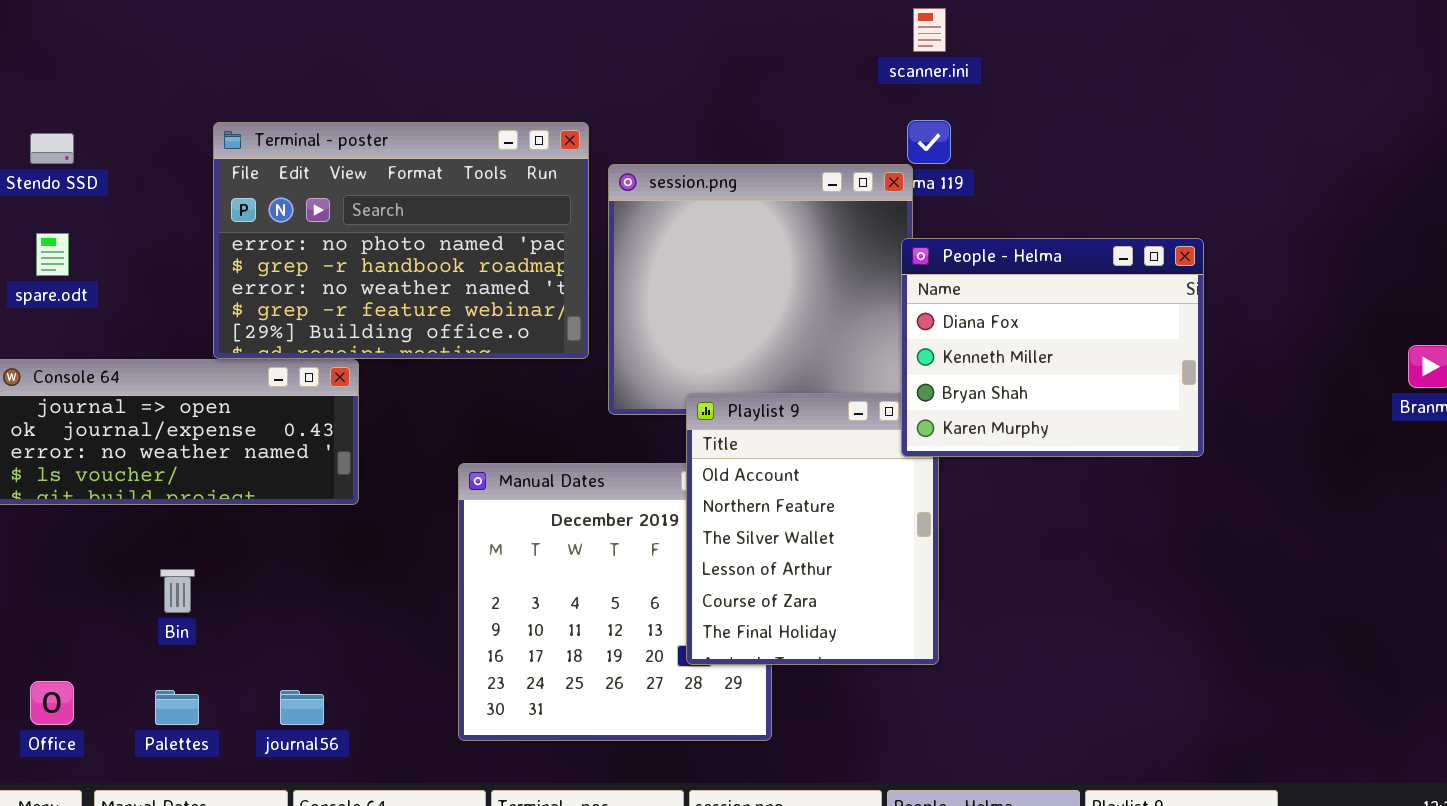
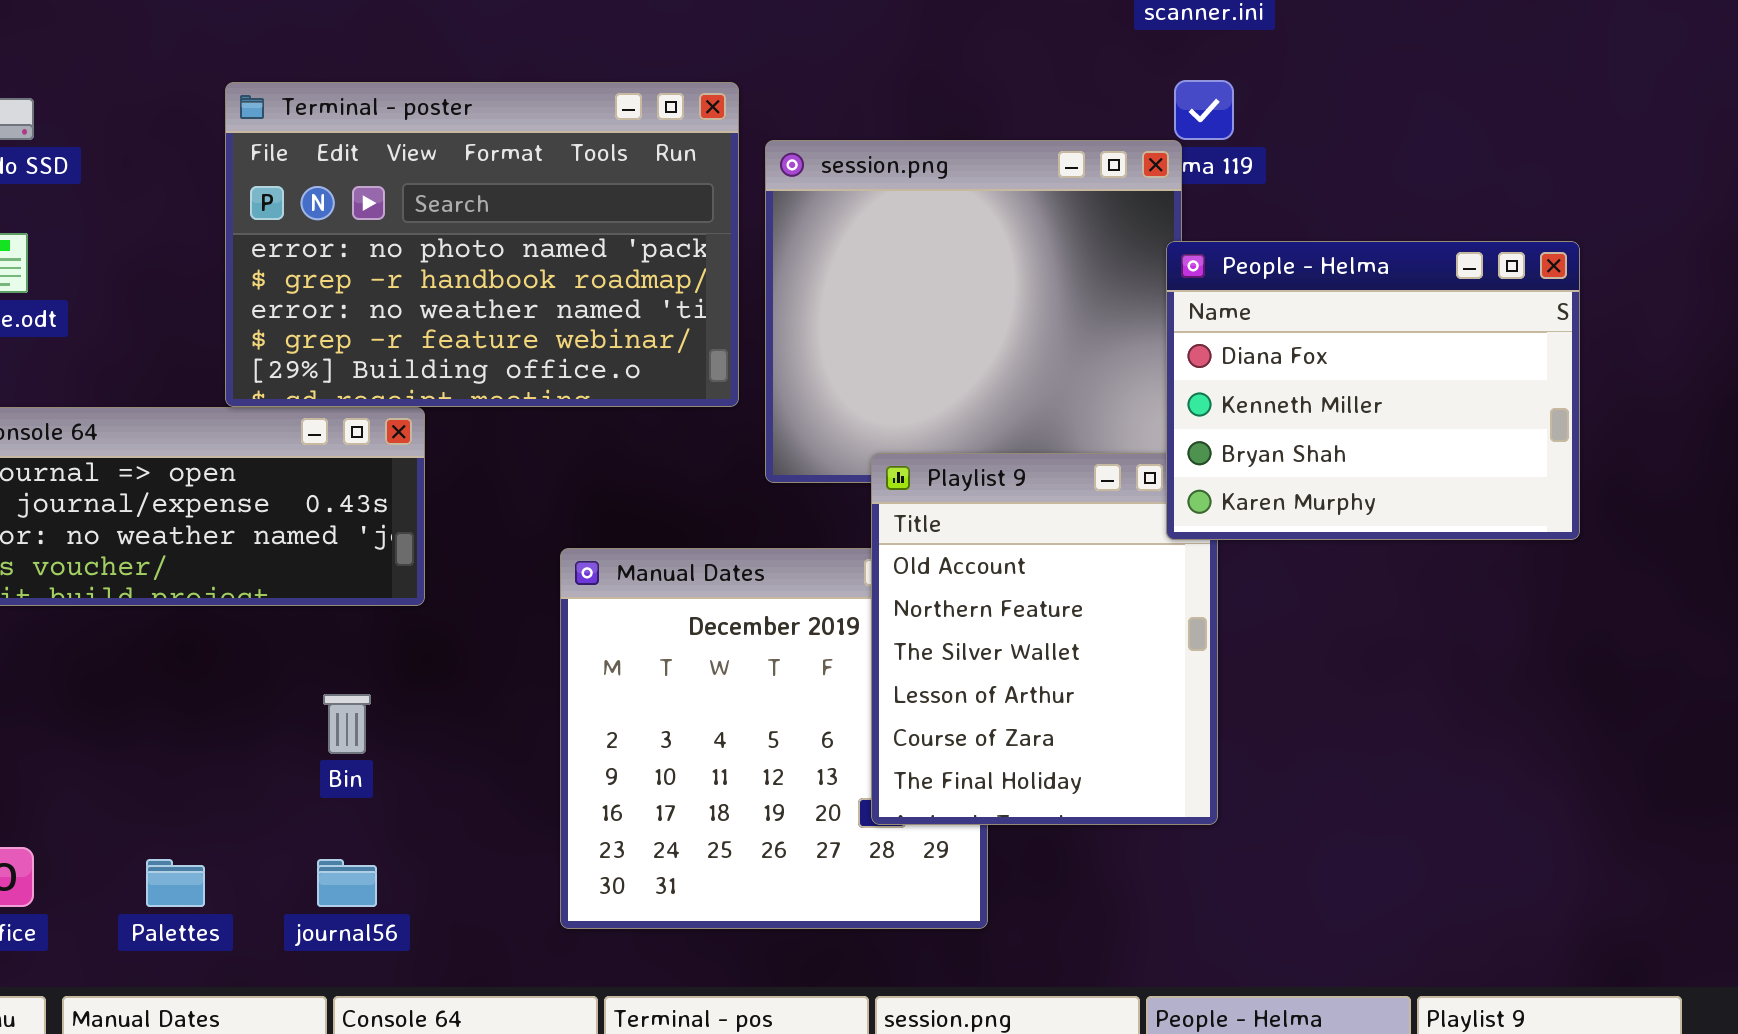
Bin: [160,569,195,613] -> [323,694,371,754], moved

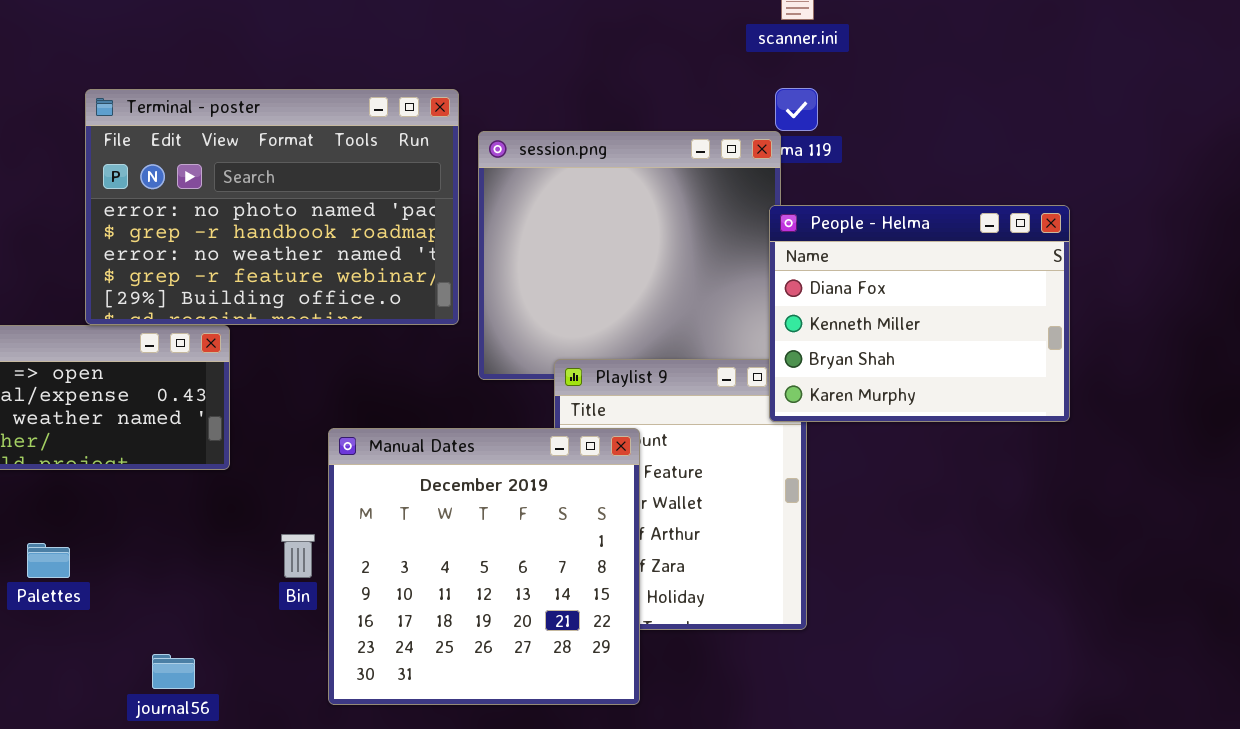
Manual Dates: [560,548,988,929] -> [328,428,640,705], raised
Bin: [323,694,371,754] -> [281,534,315,578], moved
Palettes: [146,859,205,907] -> [27,543,70,578], moved

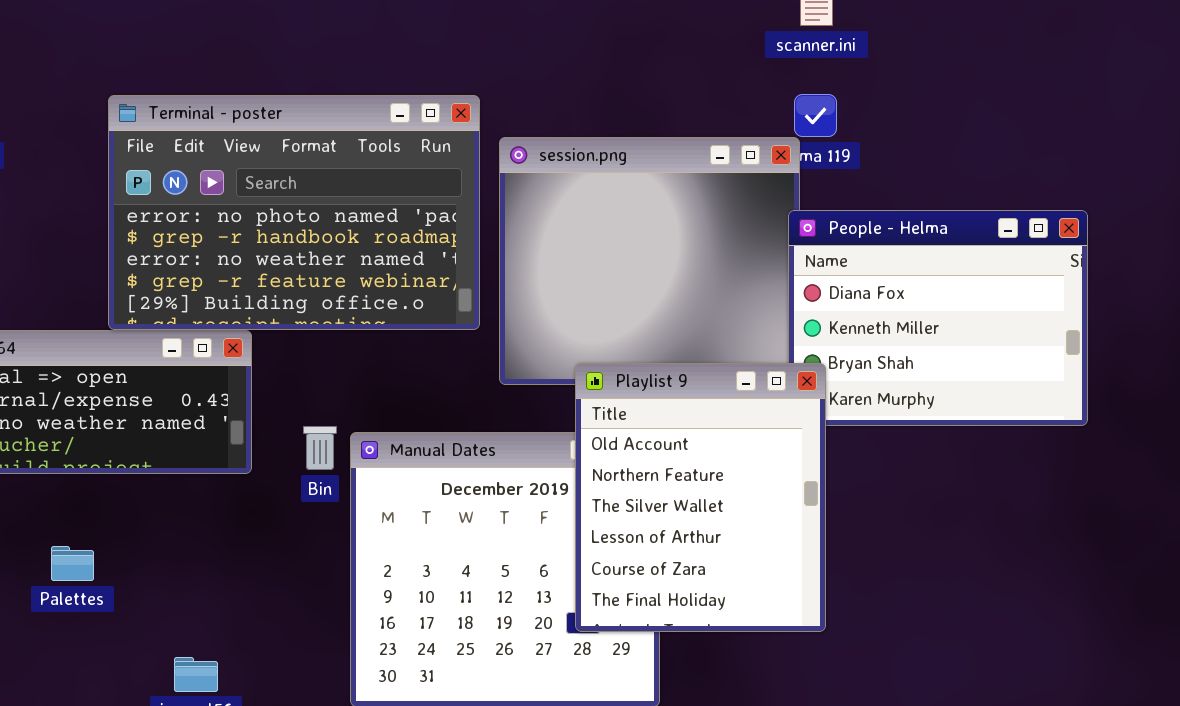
Playlist 9: [554,359,807,630] -> [575,363,826,632], raised
Bin: [281,534,315,578] -> [303,426,337,470], moved

